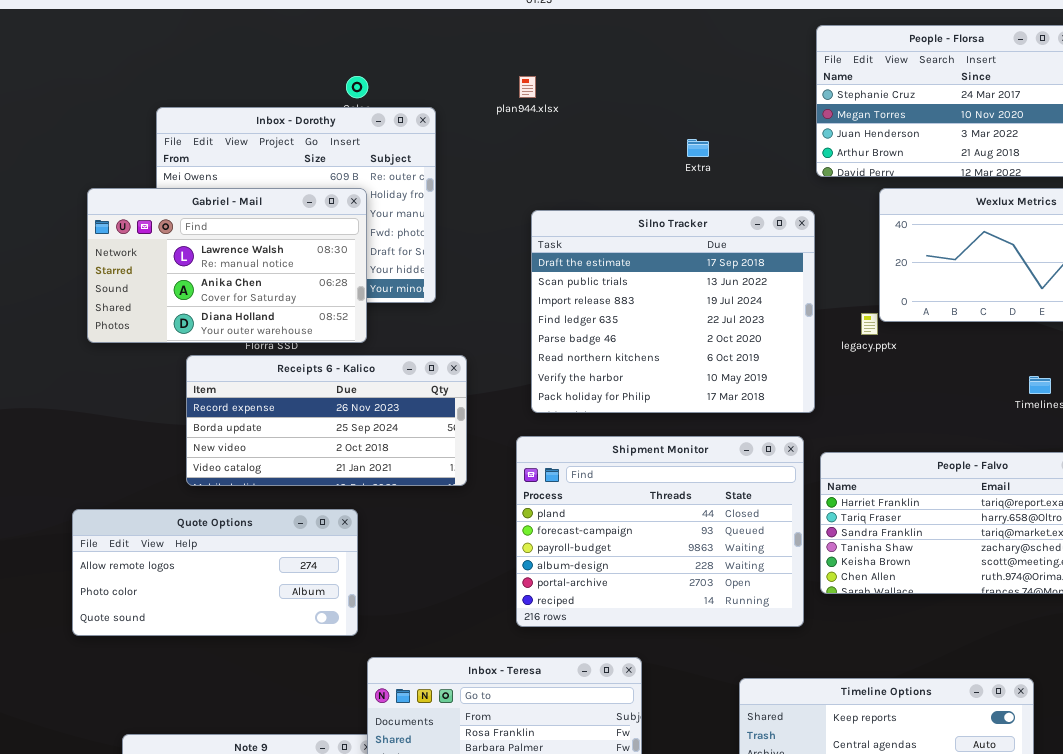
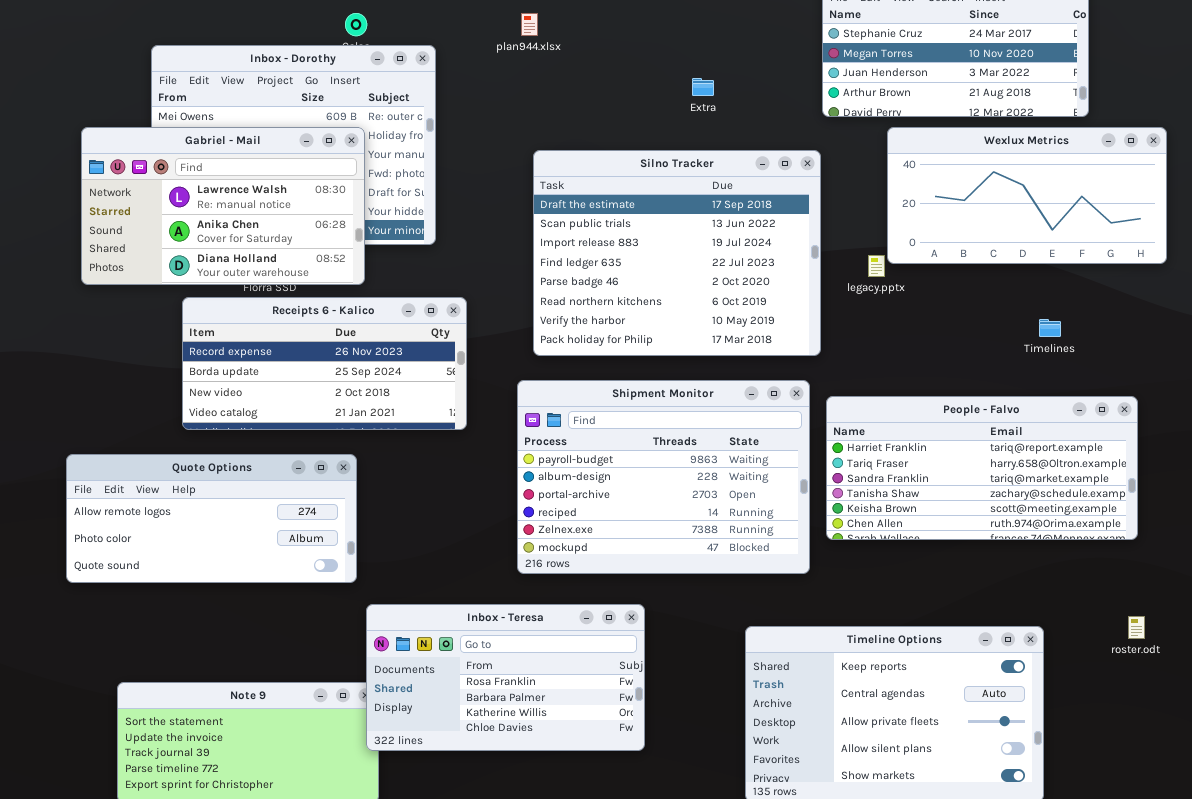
Shipment Monitor: [516,436,804,627] -> [517,380,810,574], scrolled down 2 rows

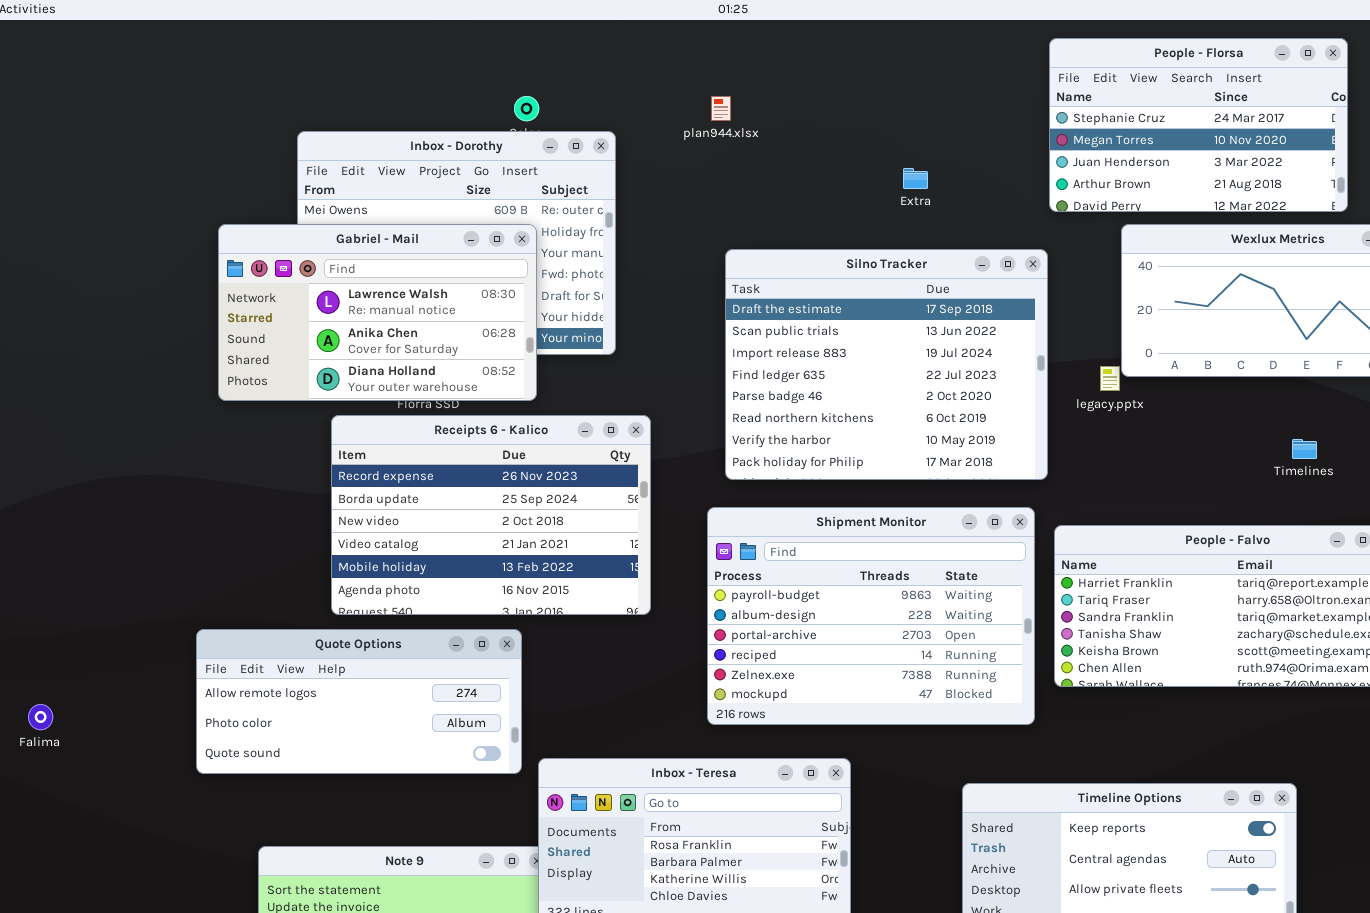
Receipts 6 - Kalico: [182,297,467,430] -> [331,415,651,615], resized
Quote Options: [66,454,357,583] -> [196,629,522,774], moved

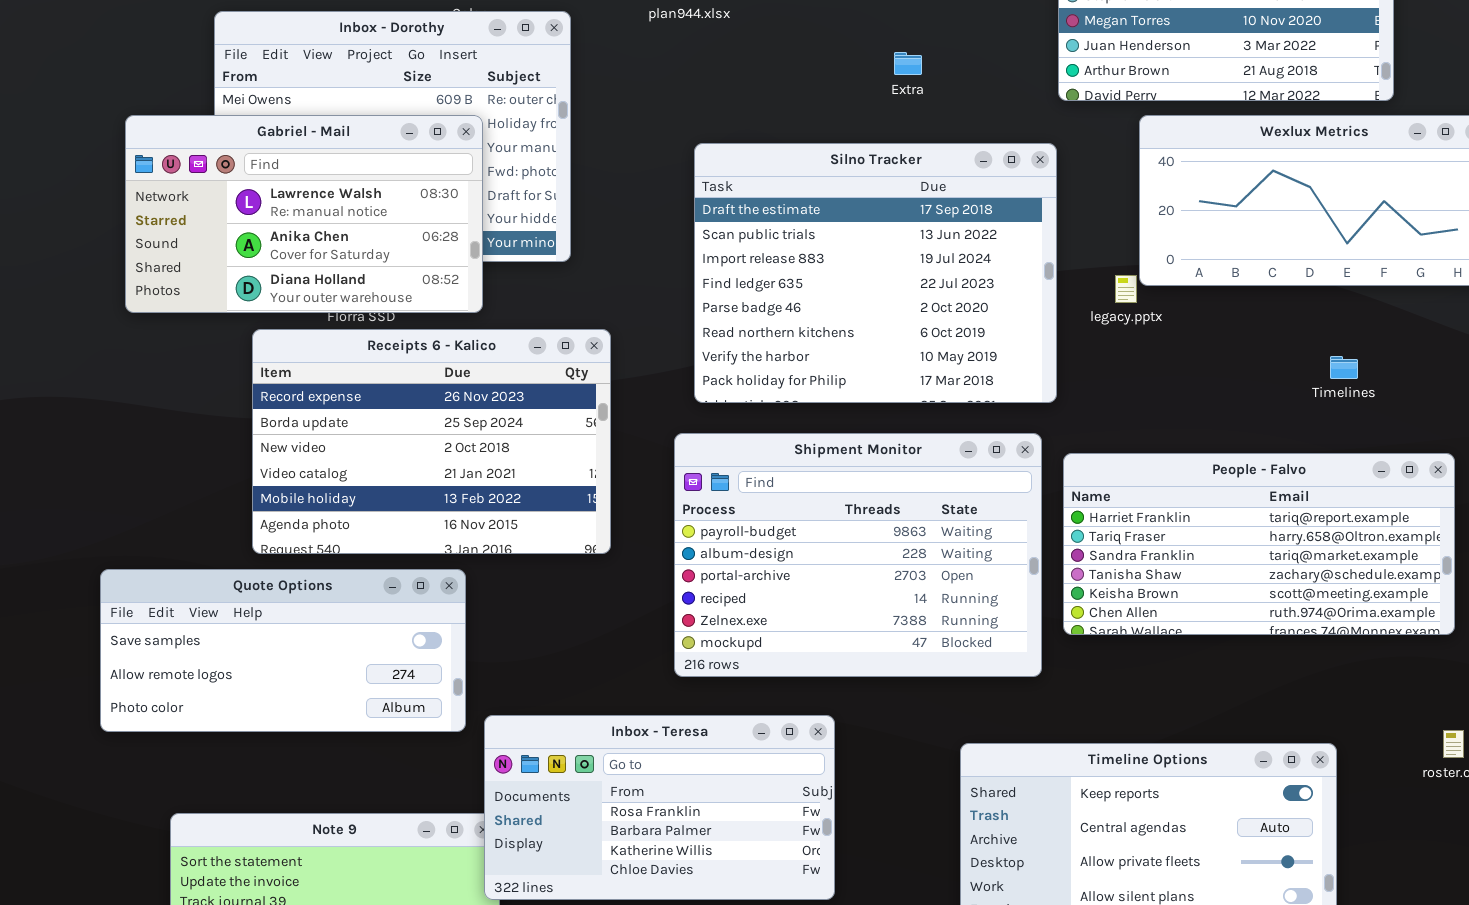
Quote Options: [196,629,522,774] -> [100,569,466,732], scrolled up 1 row

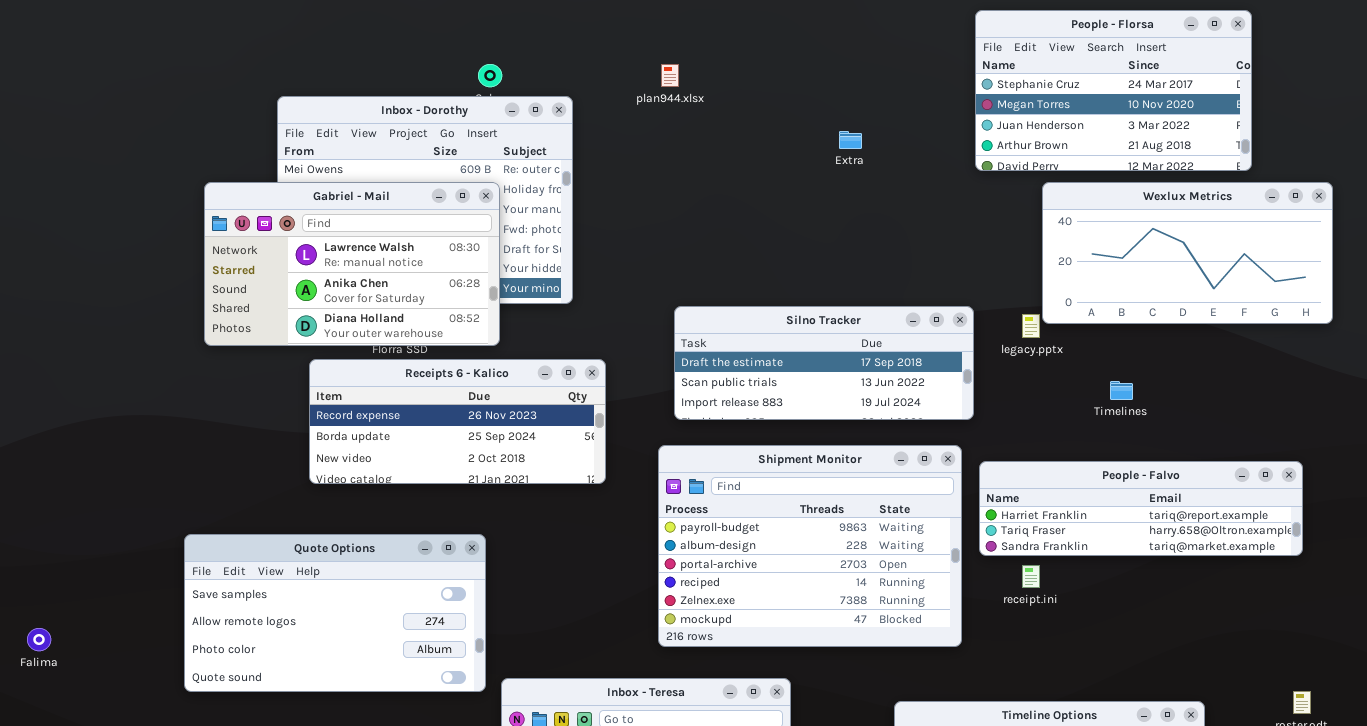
Silno Tracker: [694,143,1057,403] -> [674,306,974,420], resized
Receipts 6 - Kalico: [252,329,611,554] -> [309,359,606,484], resized
Timelines: [1330,356,1358,379] -> [1110,381,1133,400], moved
People - Falvo: [1063,453,1455,635] -> [979,461,1303,556], resized
Quote Options: [100,569,466,732] -> [184,534,486,692], resized

